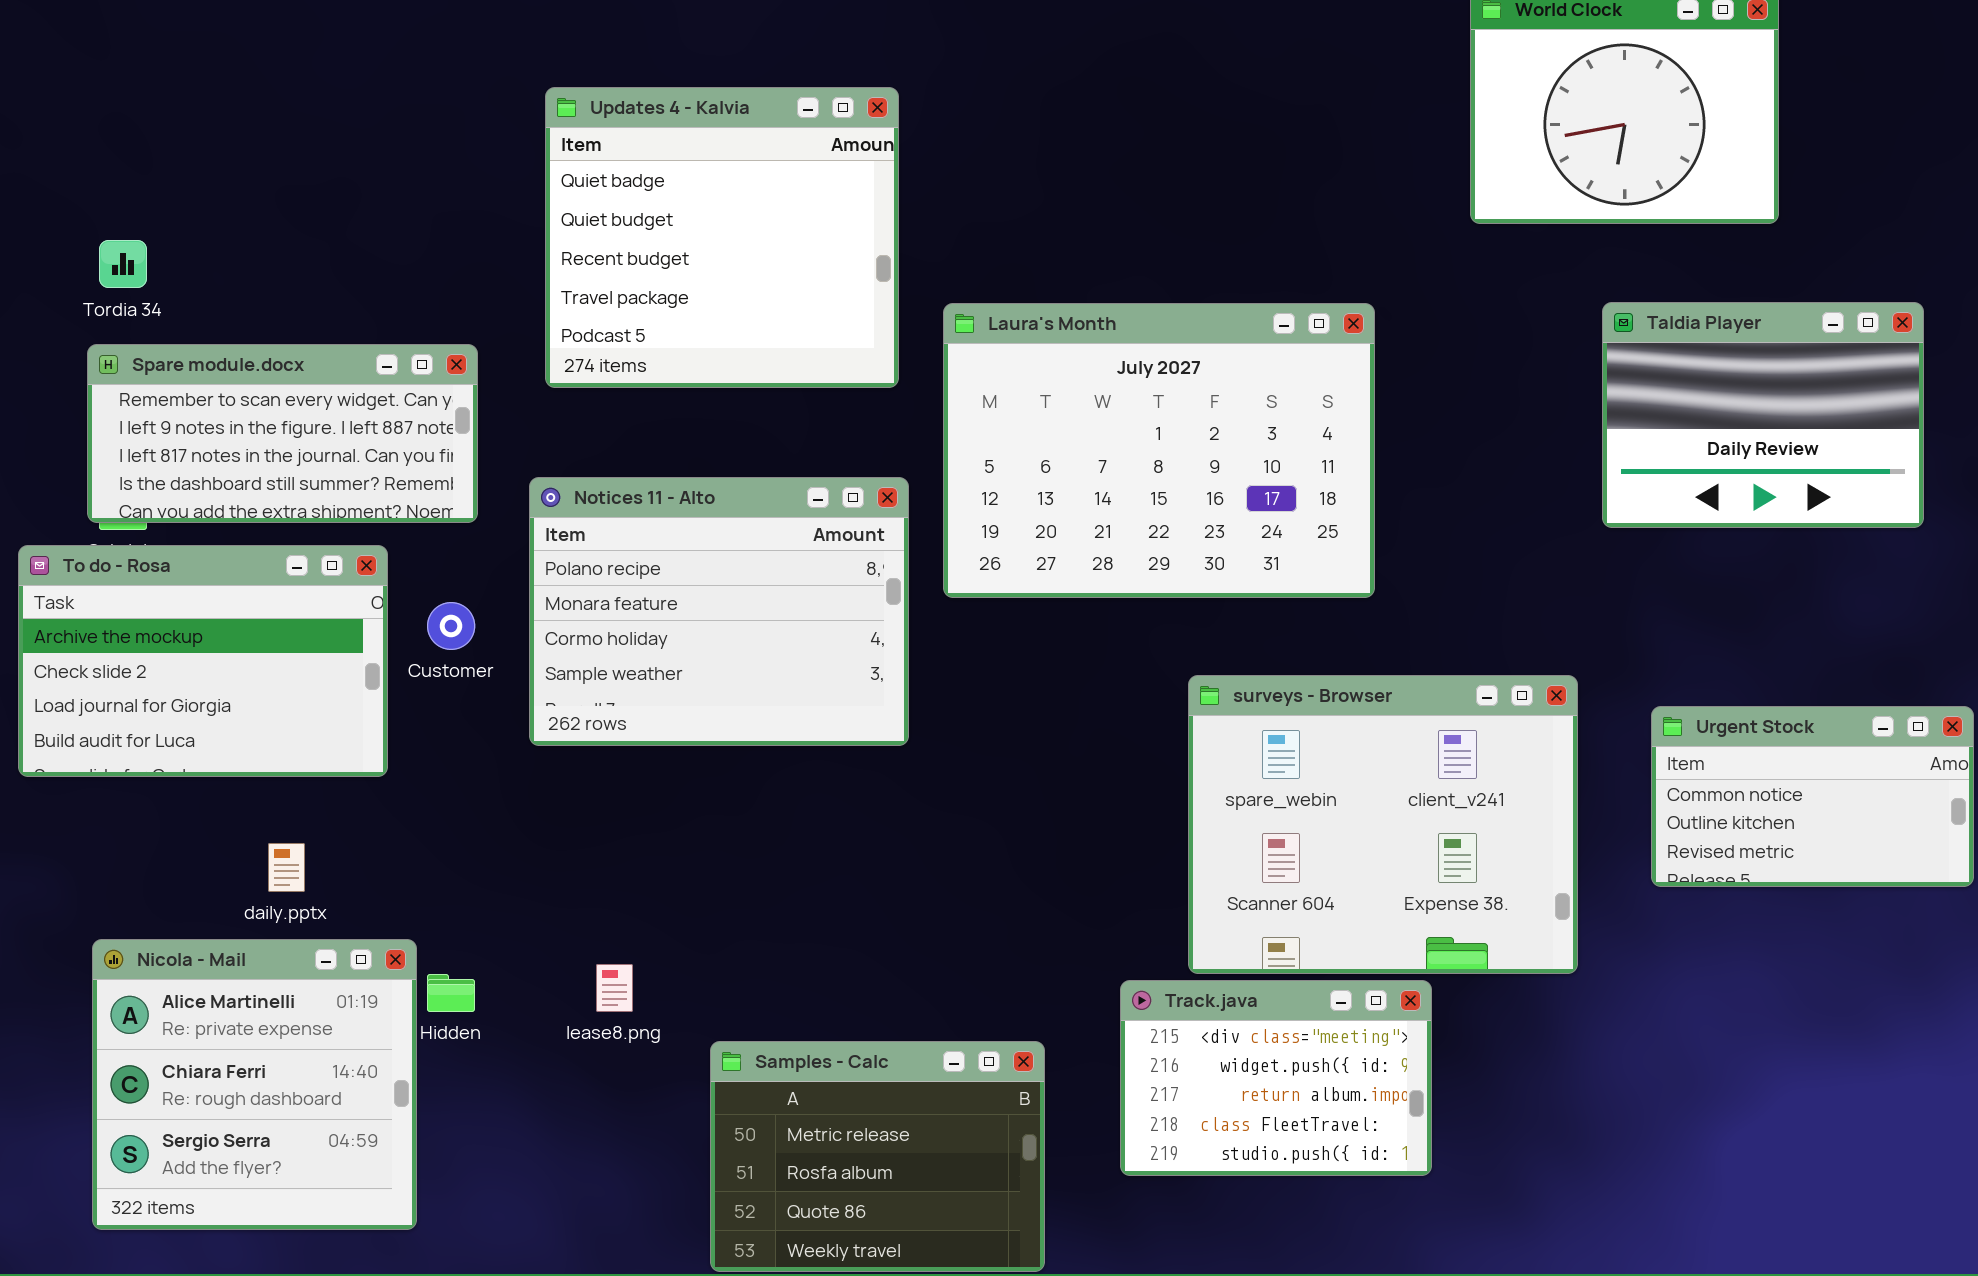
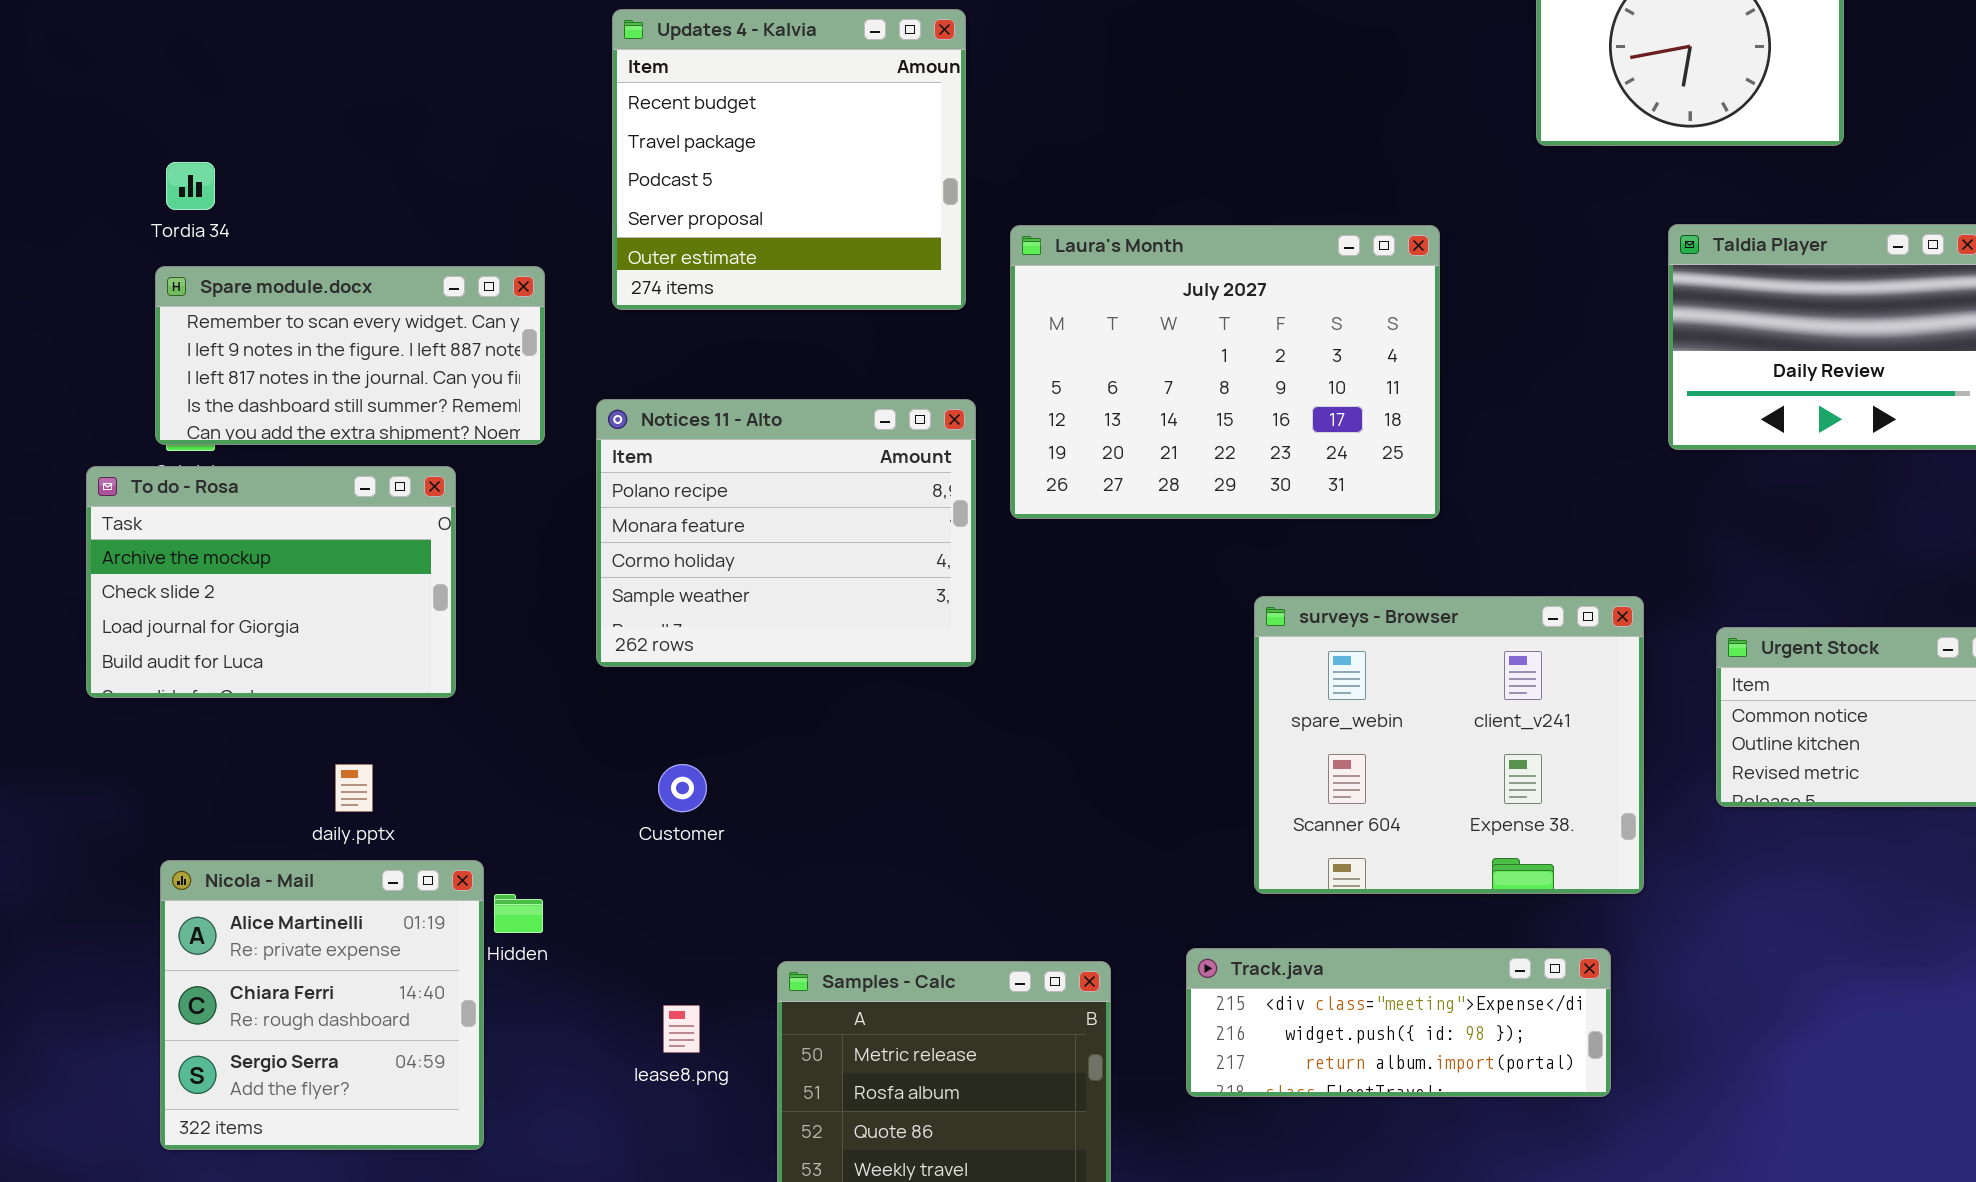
Updates 4 - Kalvia: [545,87,899,388] -> [612,9,966,310], scrolled down 2 rows
Customer: [427,602,475,650] -> [658,764,707,812], moved
lease8.png: [596,964,633,1012] -> [663,1005,700,1053], moved
Track.java: [1120,980,1432,1176] -> [1186,948,1611,1097], resized

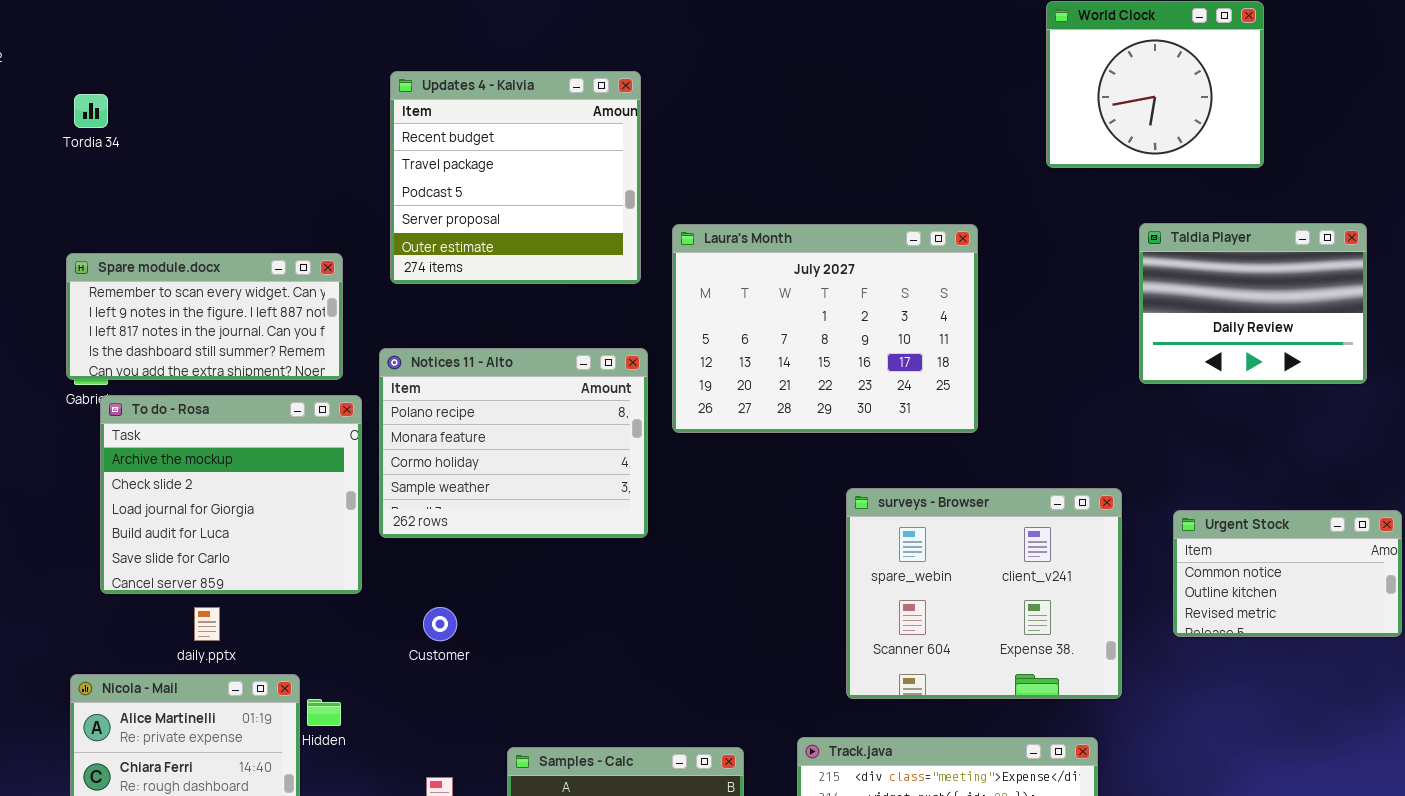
Tordia 34: [166,162,215,210] -> [74,94,108,128], moved
To do - Rosa: [86,466,456,698] -> [100,395,362,594], moved, resized

